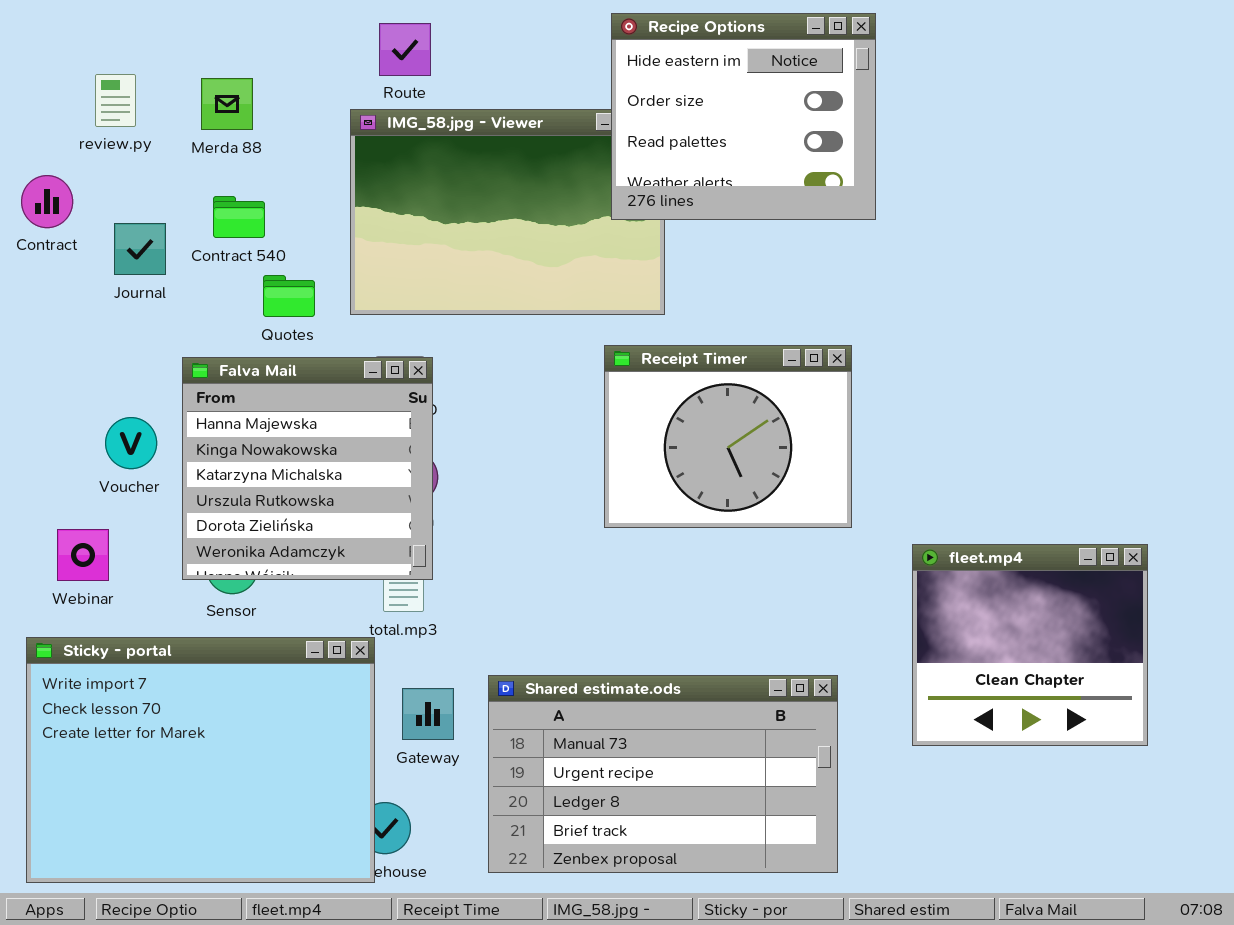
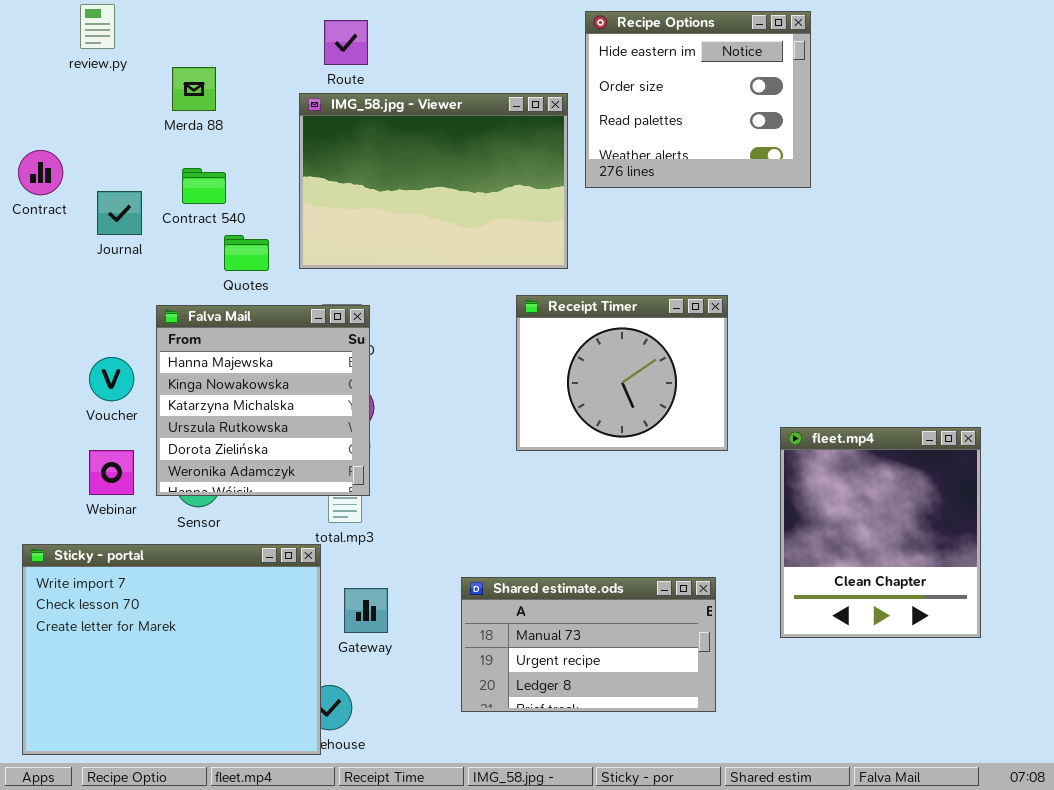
Recipe Options: [611,13,876,220] -> [585,11,811,188], moved
review.py: [95,74,136,127] -> [80,4,115,49], moved
Webinar: [57,529,109,581] -> [89,450,134,495], moved
fleet.mp4: [912,544,1148,746] -> [780,427,981,638], resized
Shared estimate.ods: [488,675,838,873] -> [461,577,716,712], resized

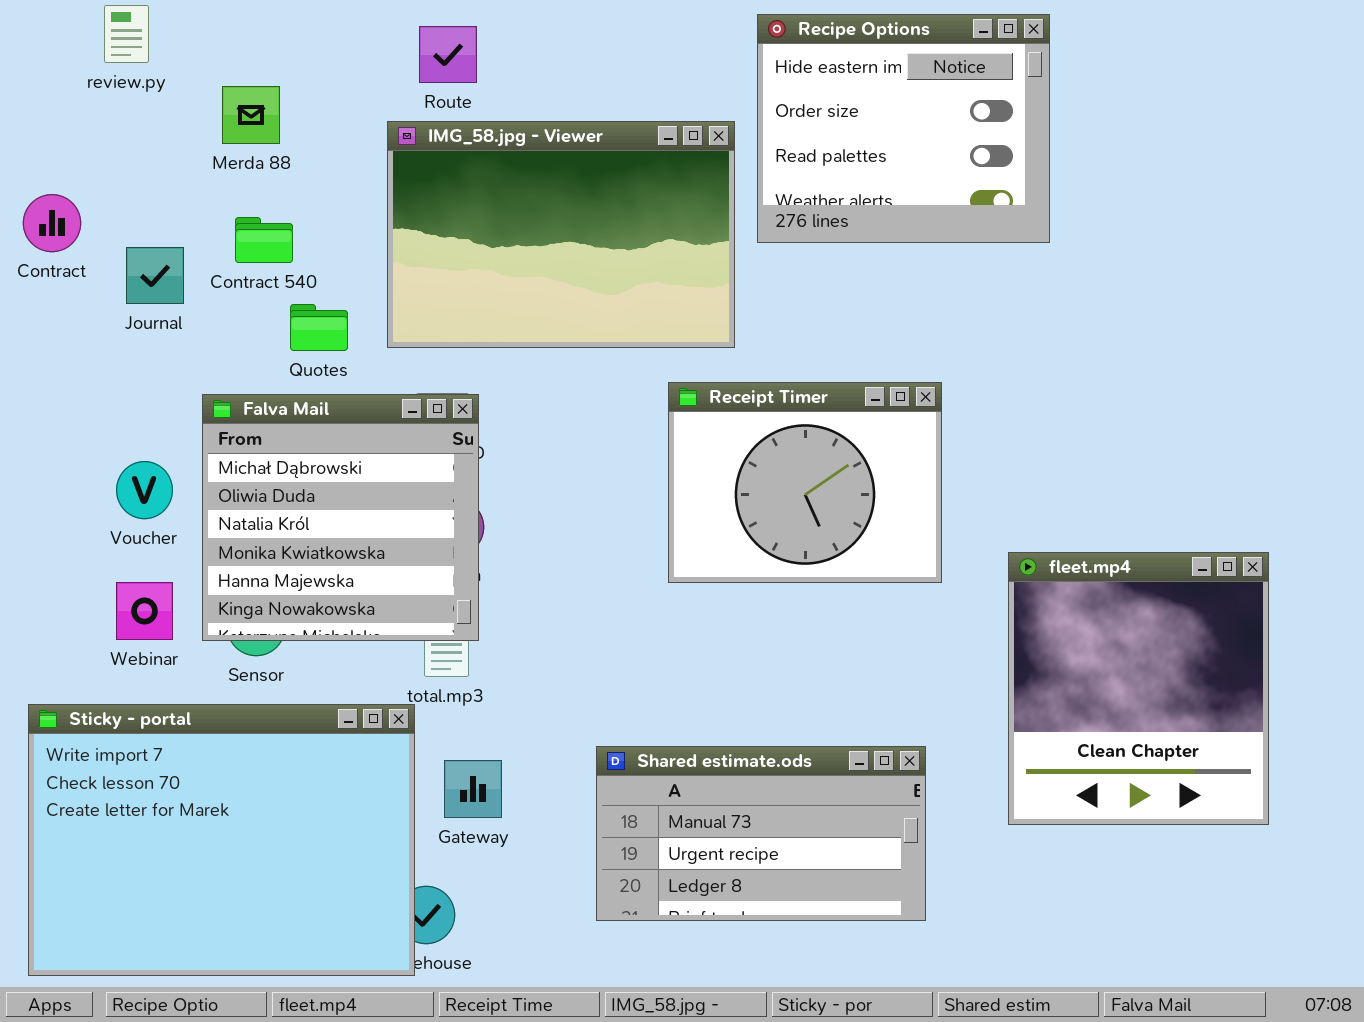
Falva Mail: [156,305,370,496] -> [202,394,479,641], scrolled up 4 rows

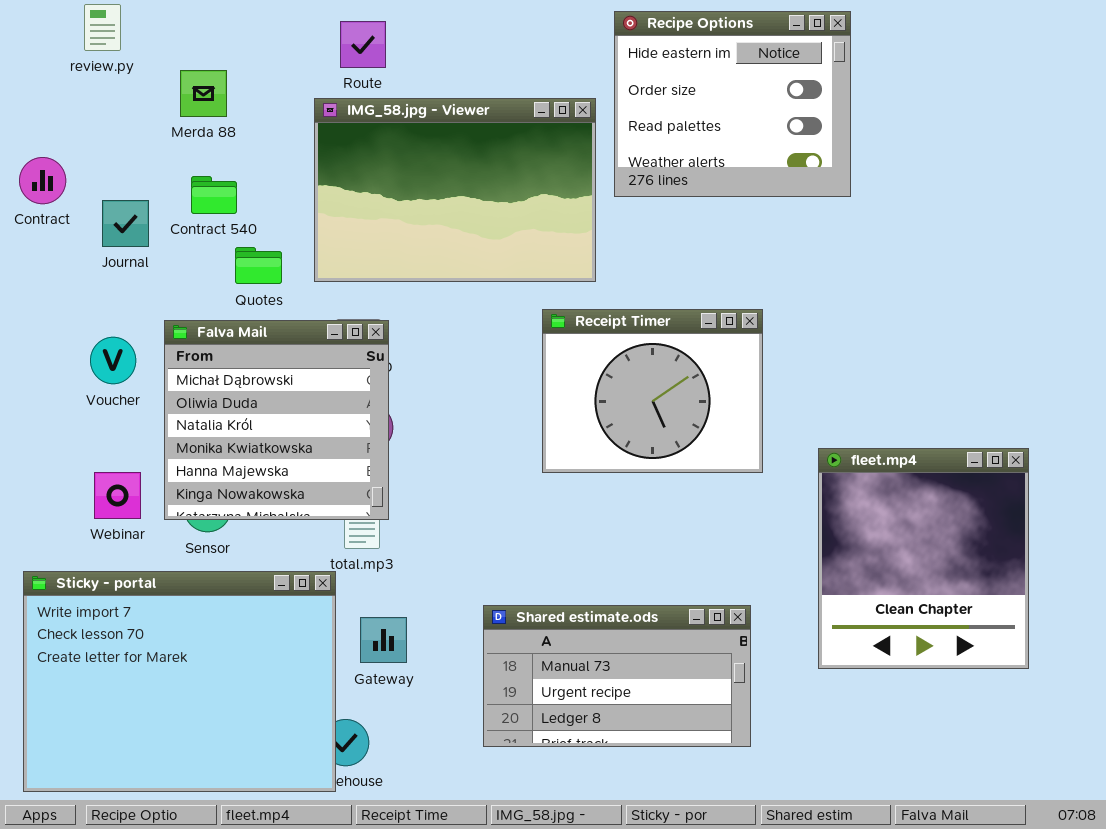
Voucher: [116,461,173,519] -> [90,337,136,384], moved

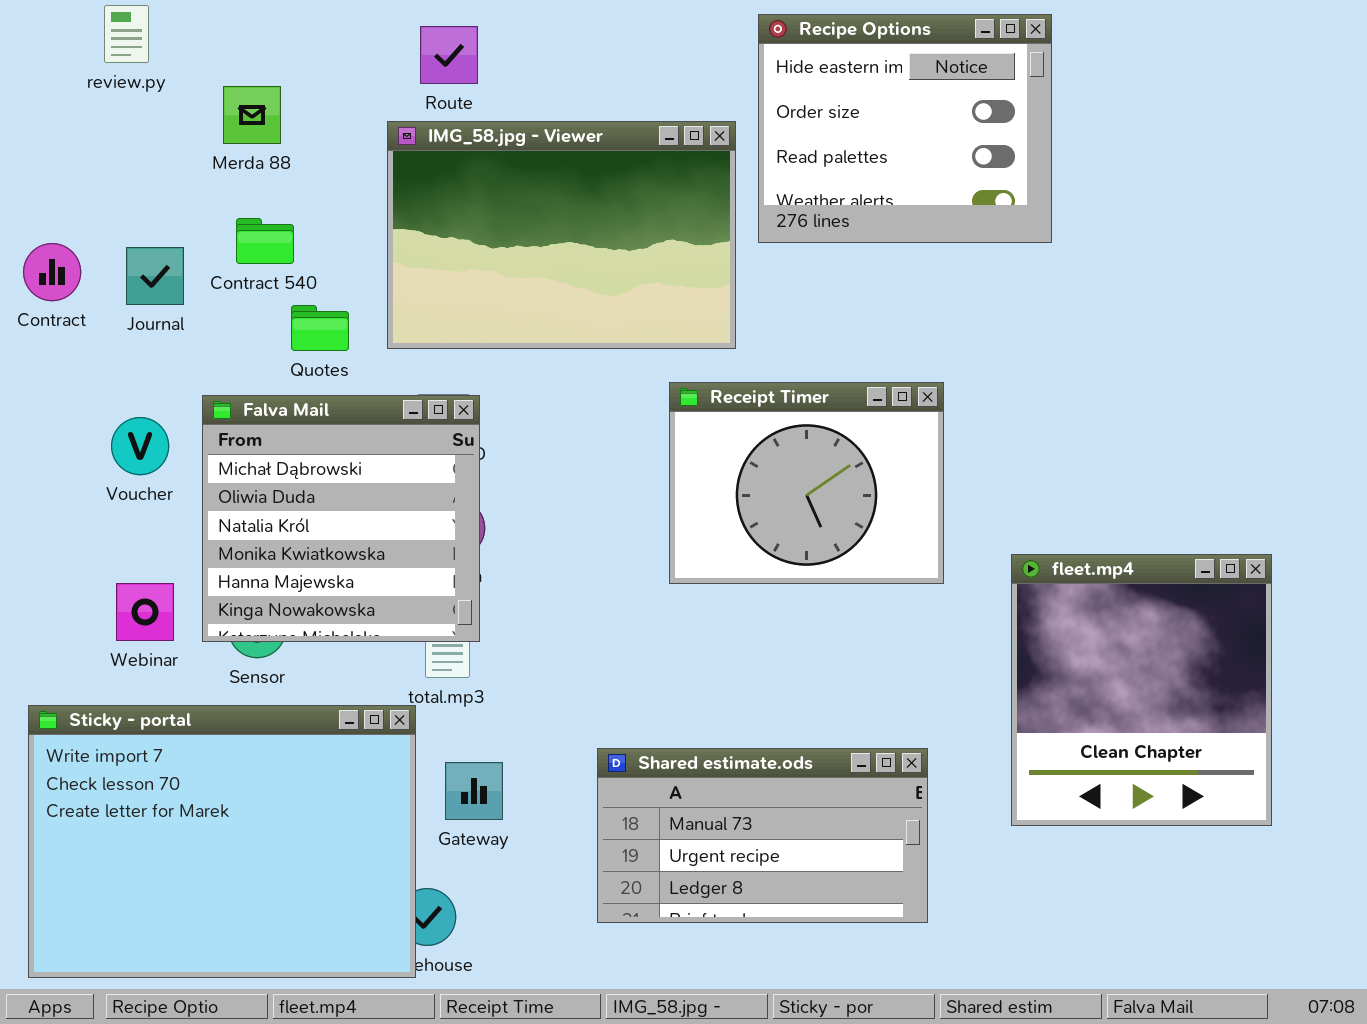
Contract: [19,157,66,204] -> [23,243,81,301], moved

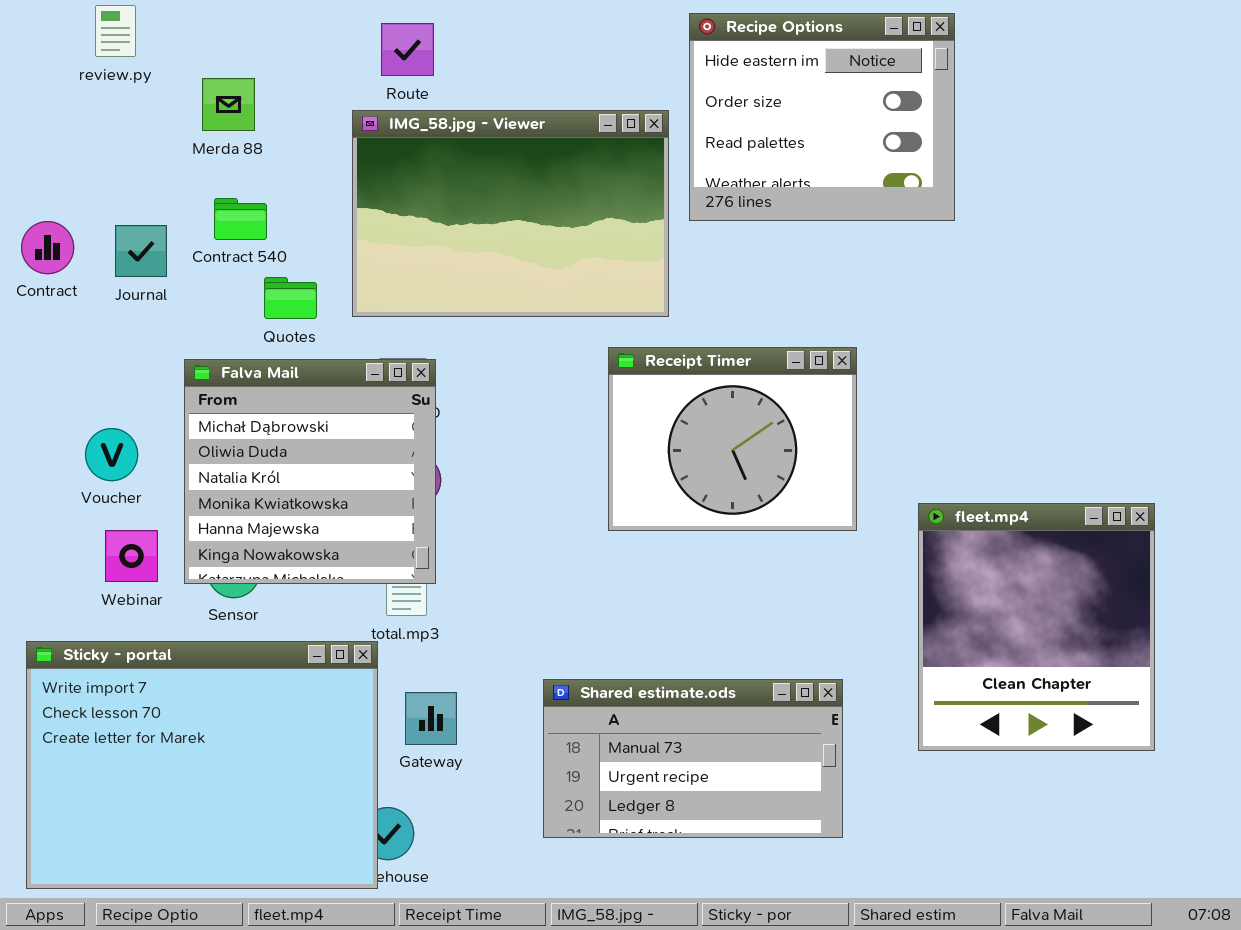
Voucher: [111,417,169,475] -> [85,428,138,481], moved

